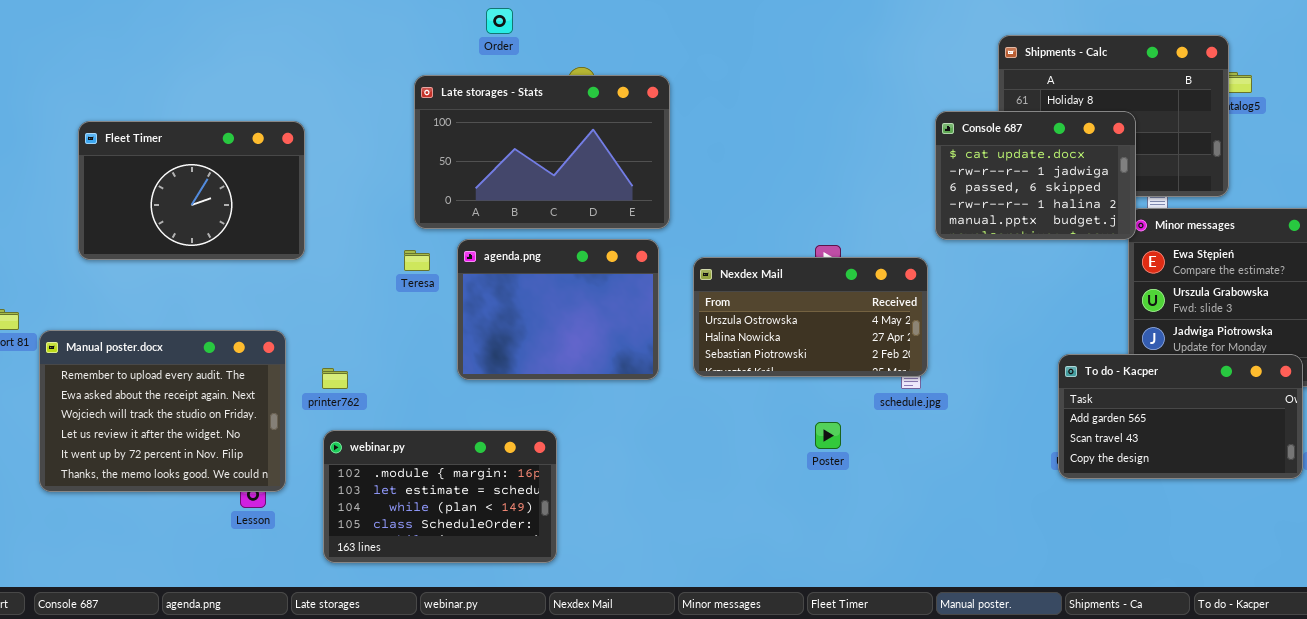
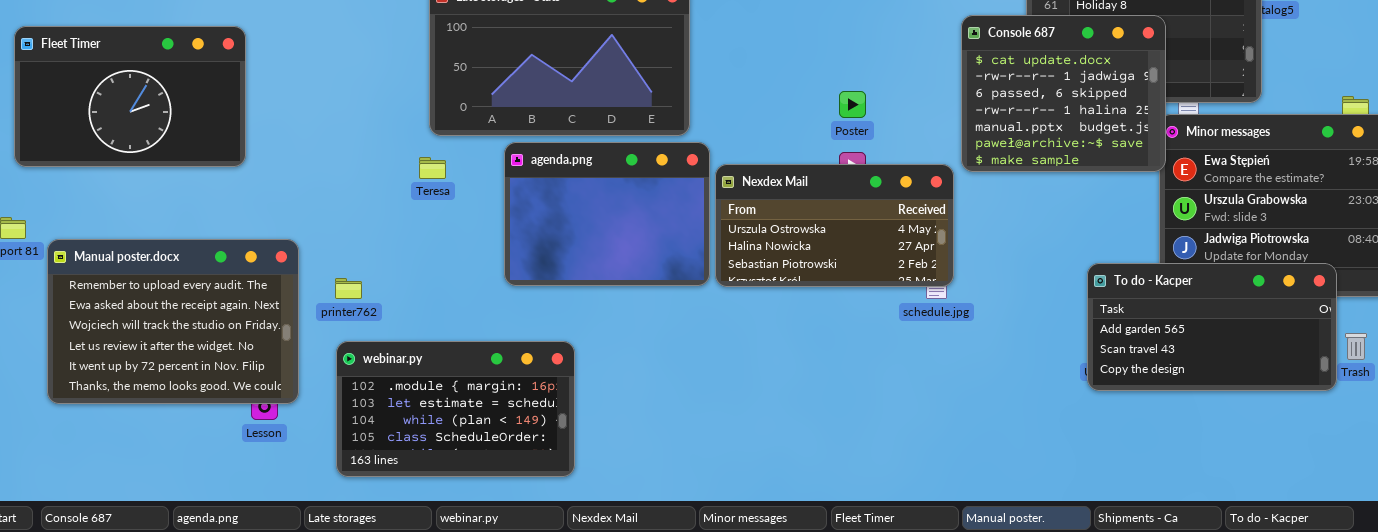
Console 687: [935,111,1136,240] -> [961,15,1166,172], resized
Fleet Timer: [78,121,305,260] -> [14,26,246,167], moved
agenda.png: [457,239,659,380] -> [504,142,710,286], moved
Poster: [815,422,841,449] -> [839,91,866,118], moved

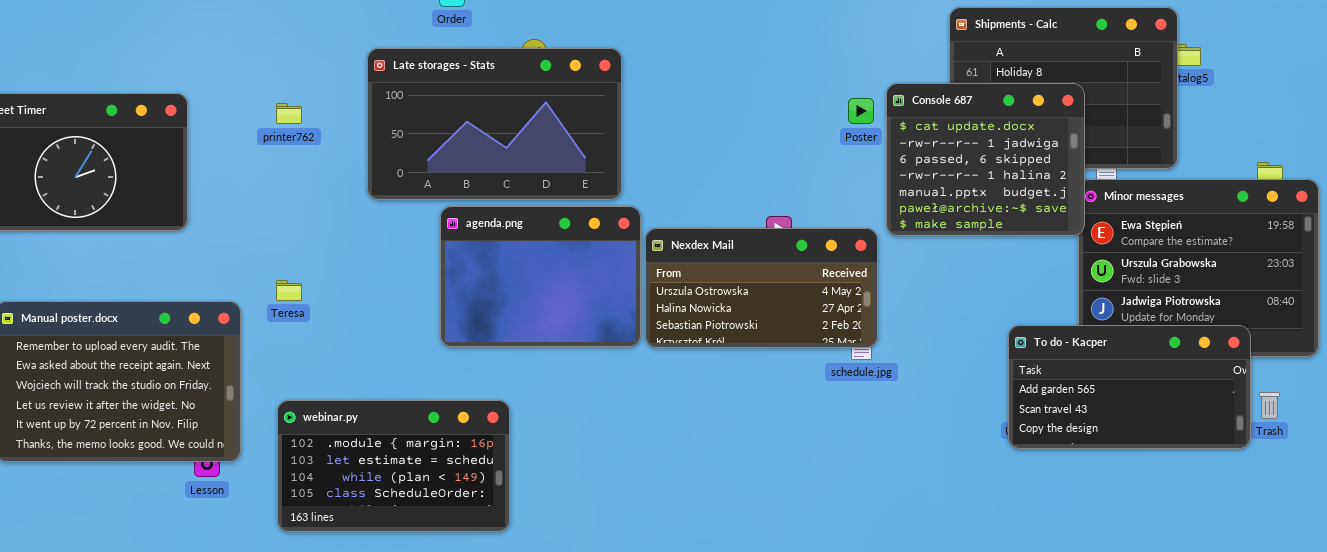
Poster: [839,91,866,118] -> [848,98,874,124], moved
Teresa: [419,157,446,179] -> [276,280,302,301], moved
printer762: [335,278,362,299] -> [276,103,302,124], moved

